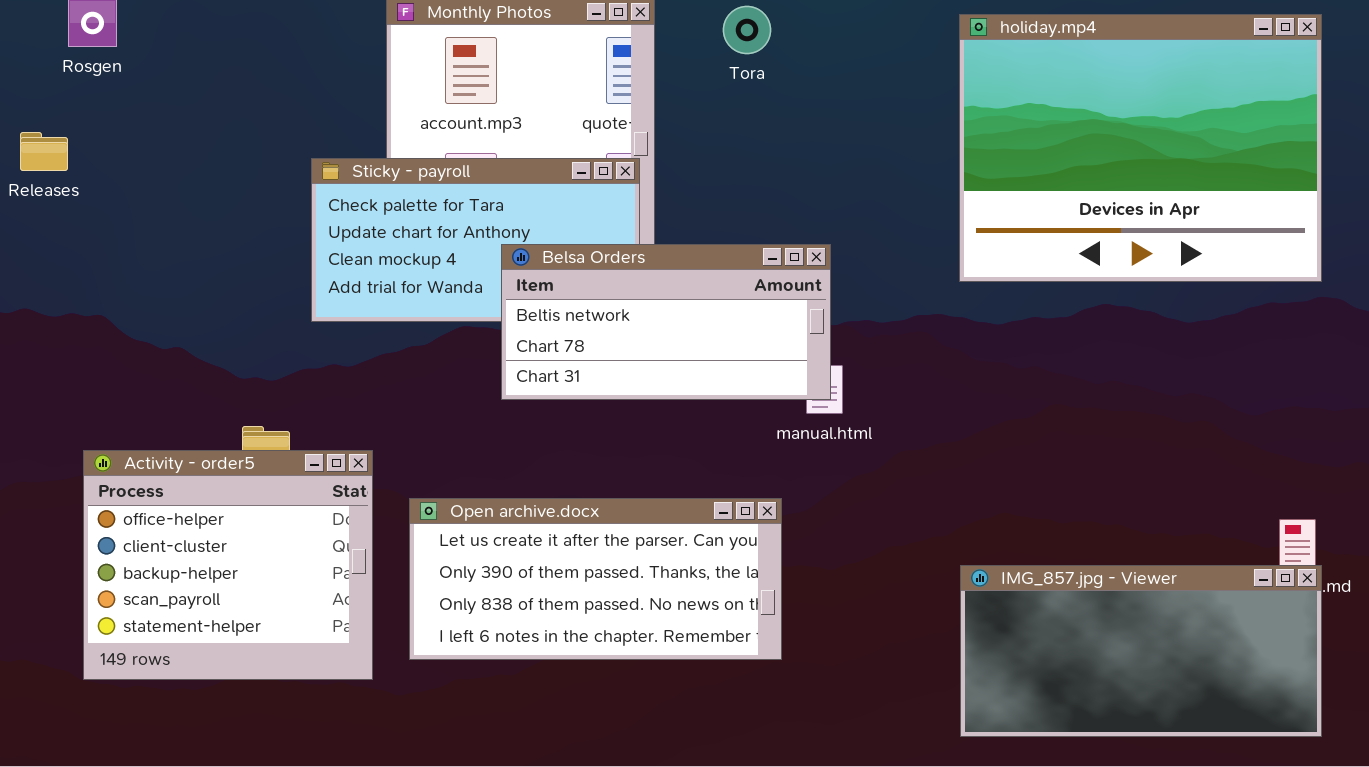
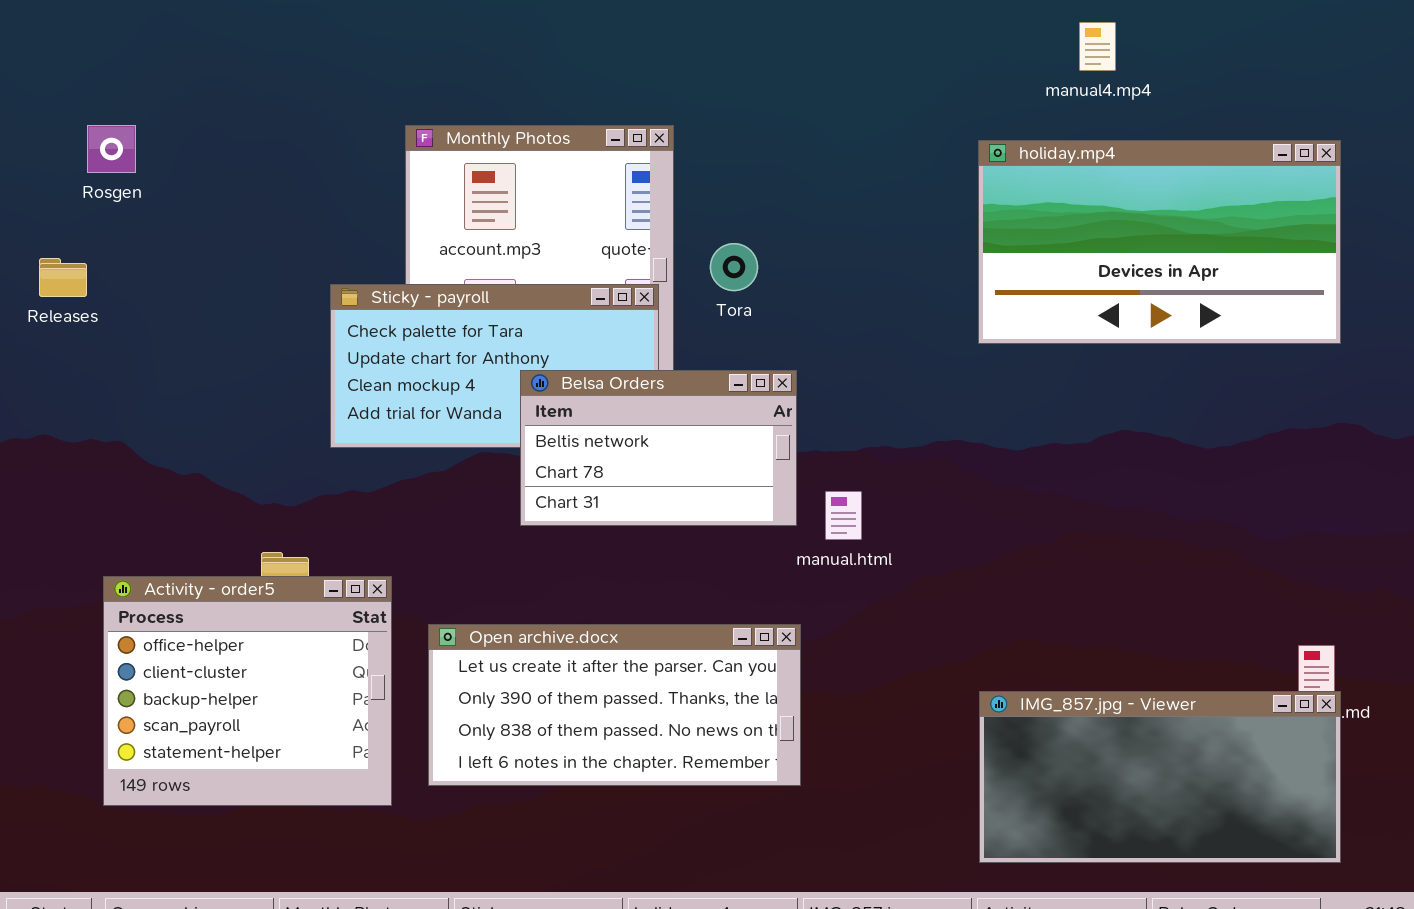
Tora: [723,6,771,54] -> [710,243,758,291], moved
holiday.mp4: [959,14,1322,282] -> [978,140,1341,344], resized
Belsa Orders: [501,244,831,400] -> [520,370,797,526], resized

